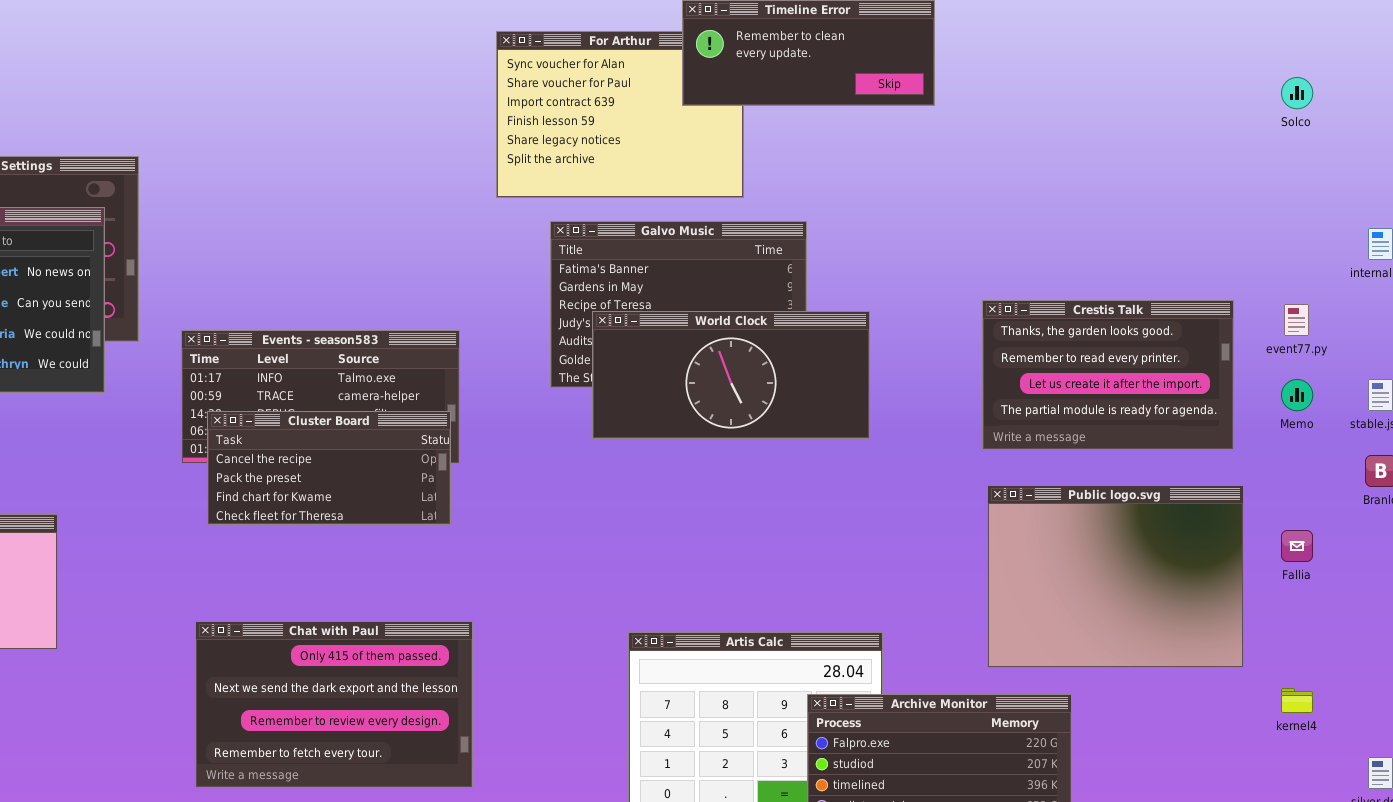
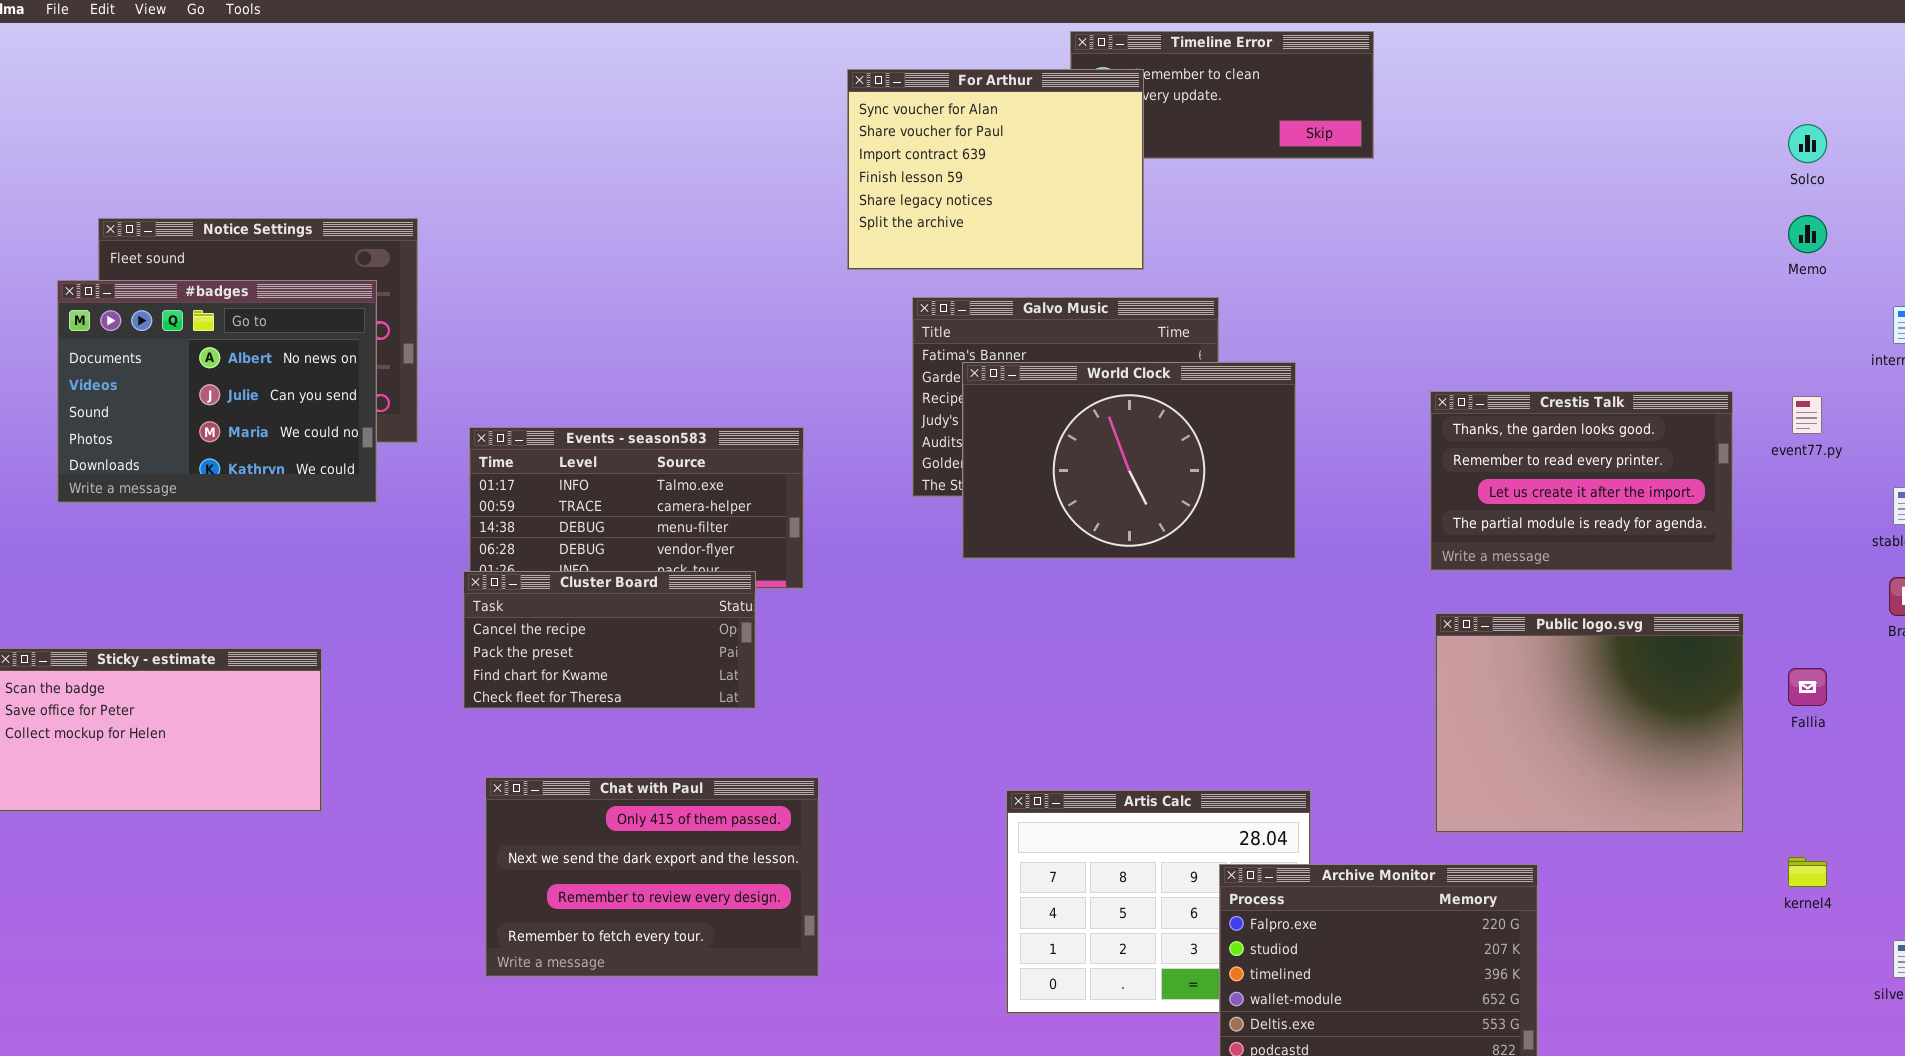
For Arthur: [496,31,744,198] -> [847,69,1144,270], raised
World Clock: [592,311,870,439] -> [962,362,1296,559], resized
Memo: [1281,379,1313,411] -> [1788,215,1827,253], moved
Cluster Board: [207,411,451,525] -> [463,571,756,709], moved

